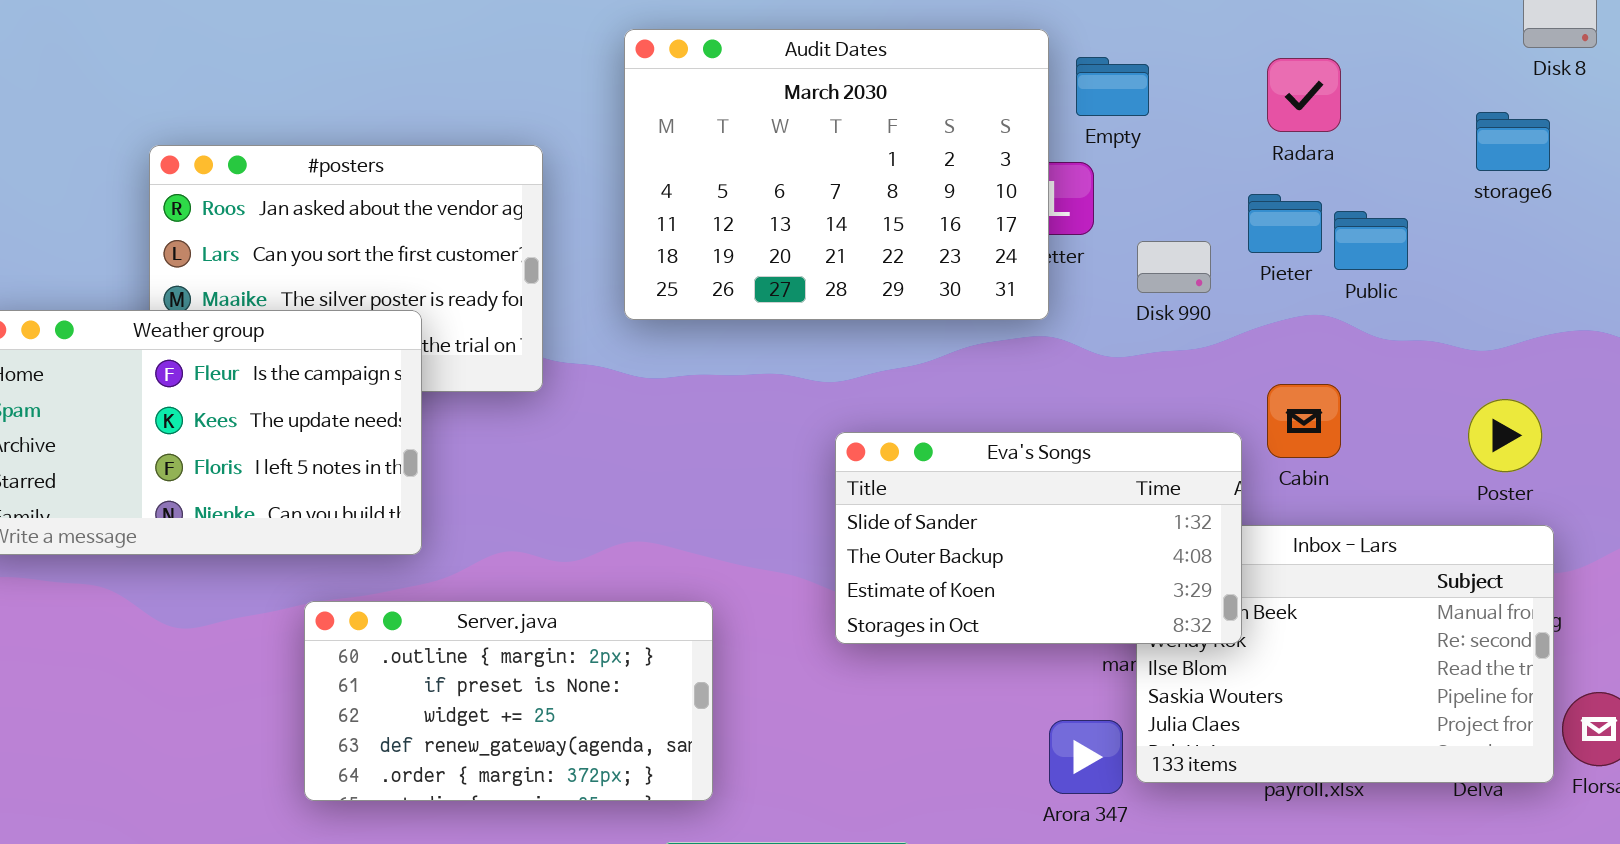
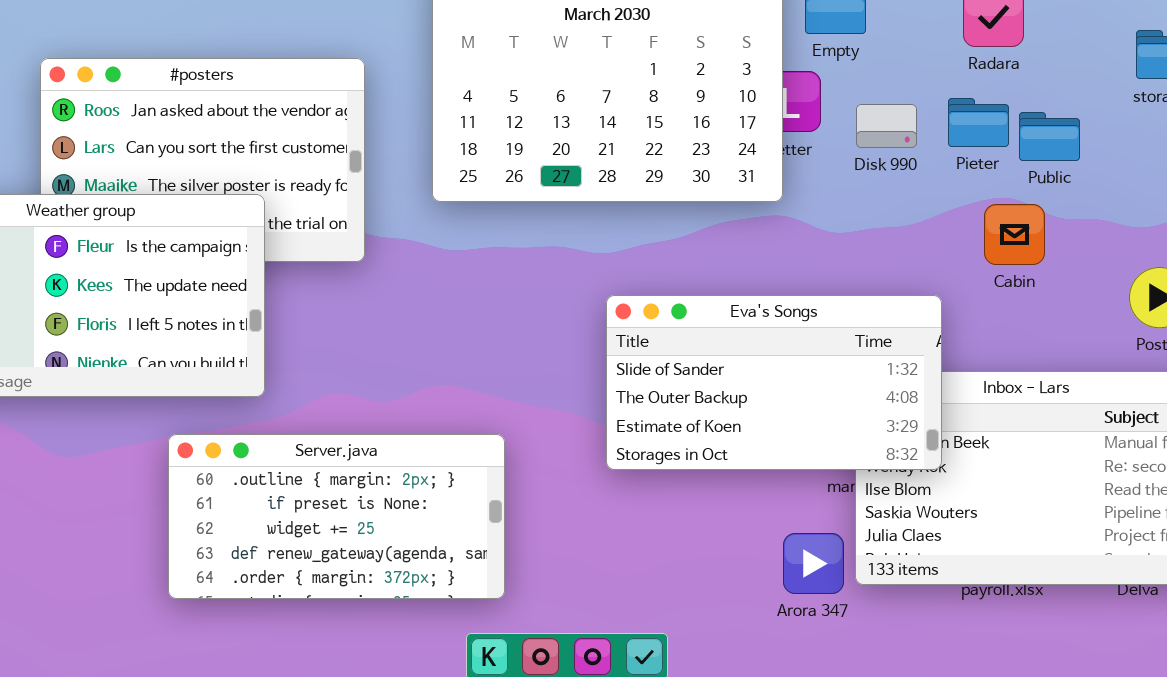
Disk 990: [1137,241,1211,293] -> [856,104,917,148], moved
Cabin: [1267,384,1341,458] -> [984,204,1045,265], moved

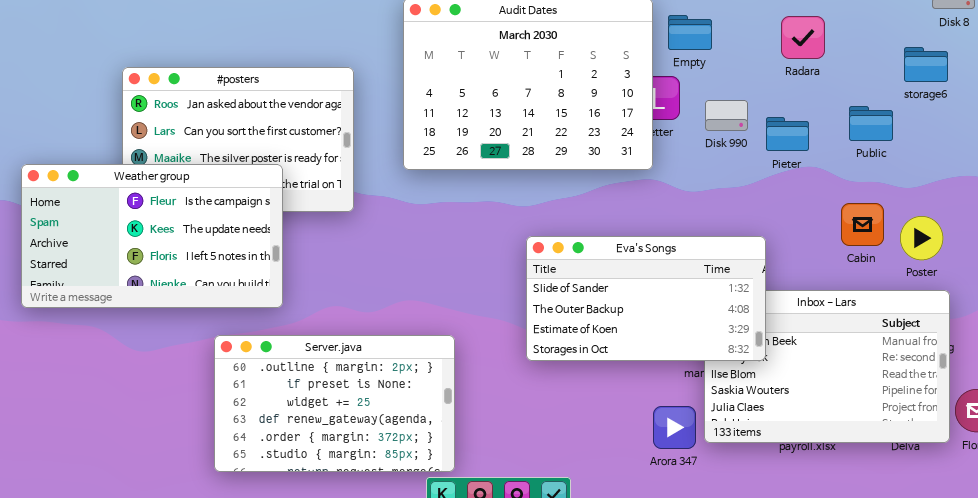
Pieter: [948,98,1009,147] -> [766,117,809,151], moved
Public: [1019,112,1080,161] -> [849,106,893,141], moved
Cabin: [984,204,1045,265] -> [841,203,884,246], moved
Server.java: [168,434,505,599] -> [214,335,455,472], resized

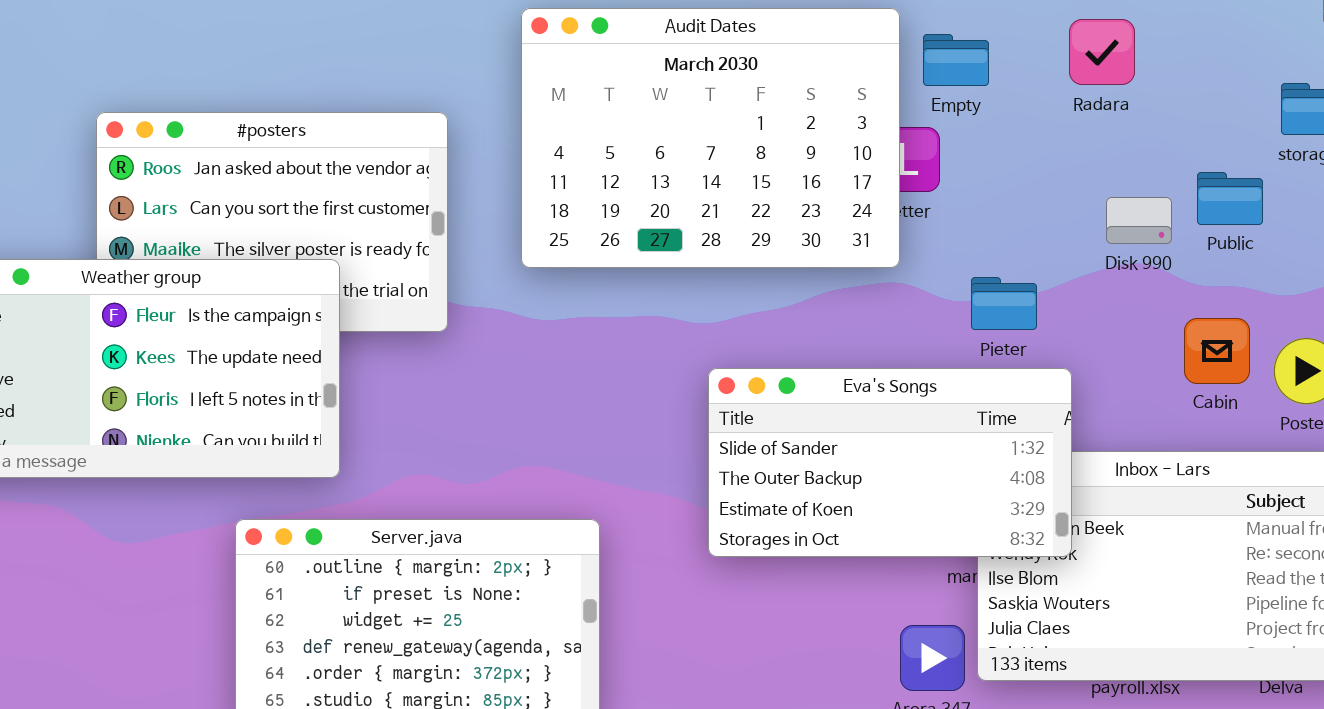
Radara: [781,16,825,59] -> [1069,19,1135,85], moved
Disk 990: [705,100,748,131] -> [1106,197,1172,244], moved
Pieter: [766,117,809,151] -> [971,277,1037,330], moved

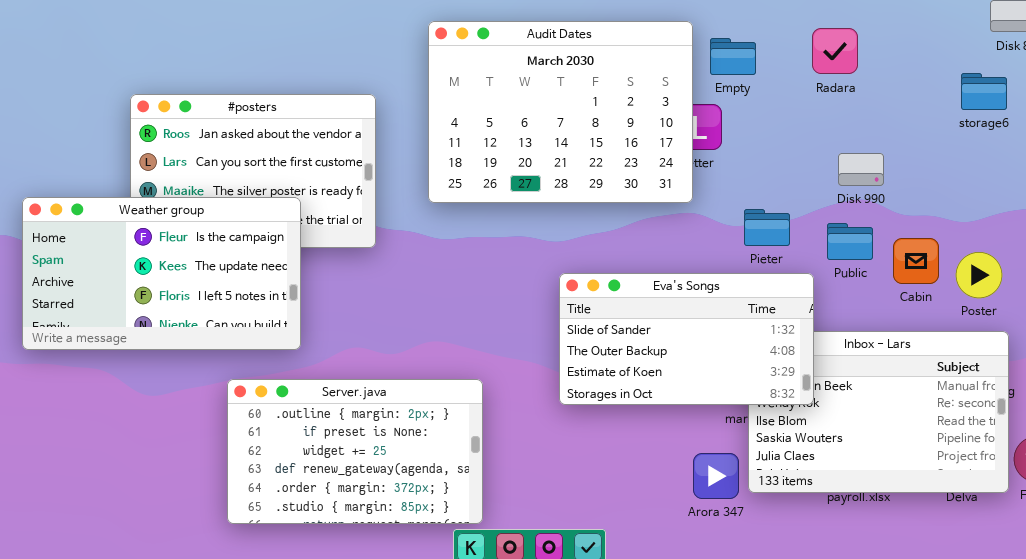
Public: [1197,172,1263,225] -> [827,223,873,260], moved

